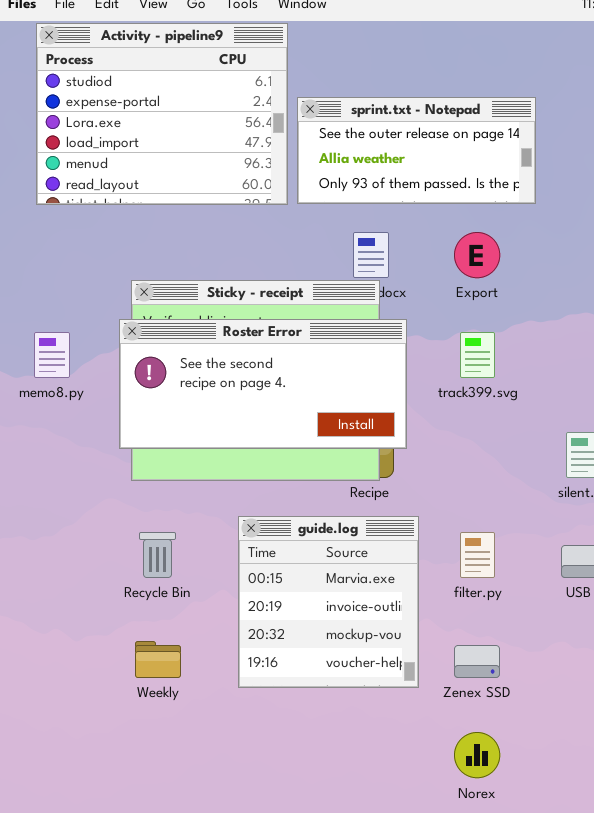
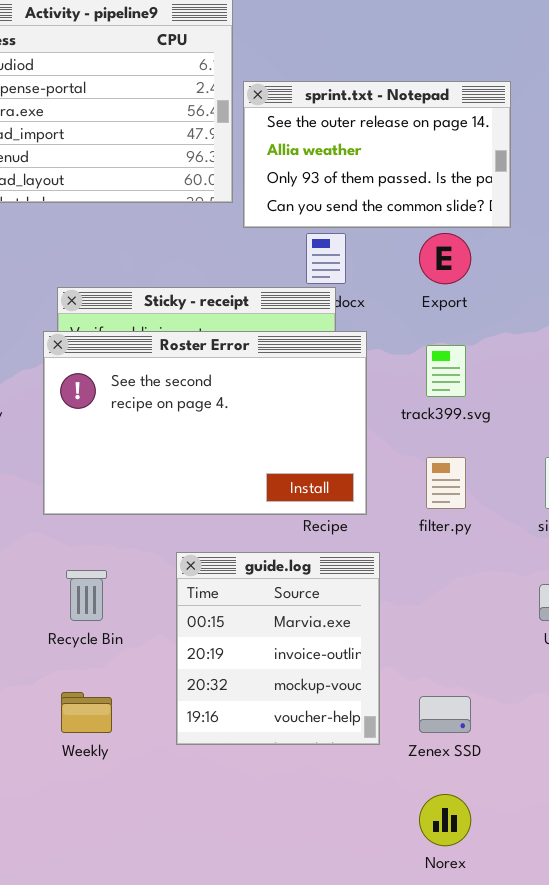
sprint.txt - Notepad: [297,97,536,204] -> [243,81,511,228], resized
Roster Error: [119,319,407,449] -> [43,331,367,515], resized
filter.py: [460,532,495,578] -> [426,457,466,509], moved

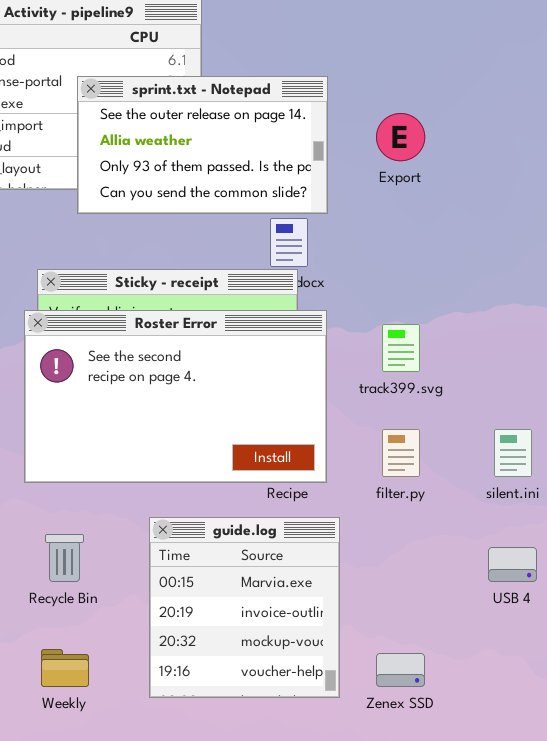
sprint.txt - Notepad: [243,81,511,228] -> [77,76,328,214], moved
Export: [419,233,471,284] -> [376,113,425,161], moved

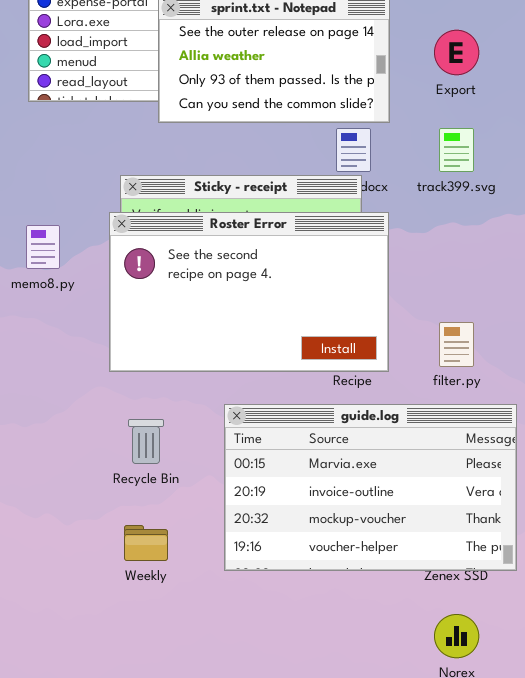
track399.svg: [382,324,420,372] -> [439,128,474,172], moved
guide.log: [149,517,340,698] -> [224,404,517,571], resized

